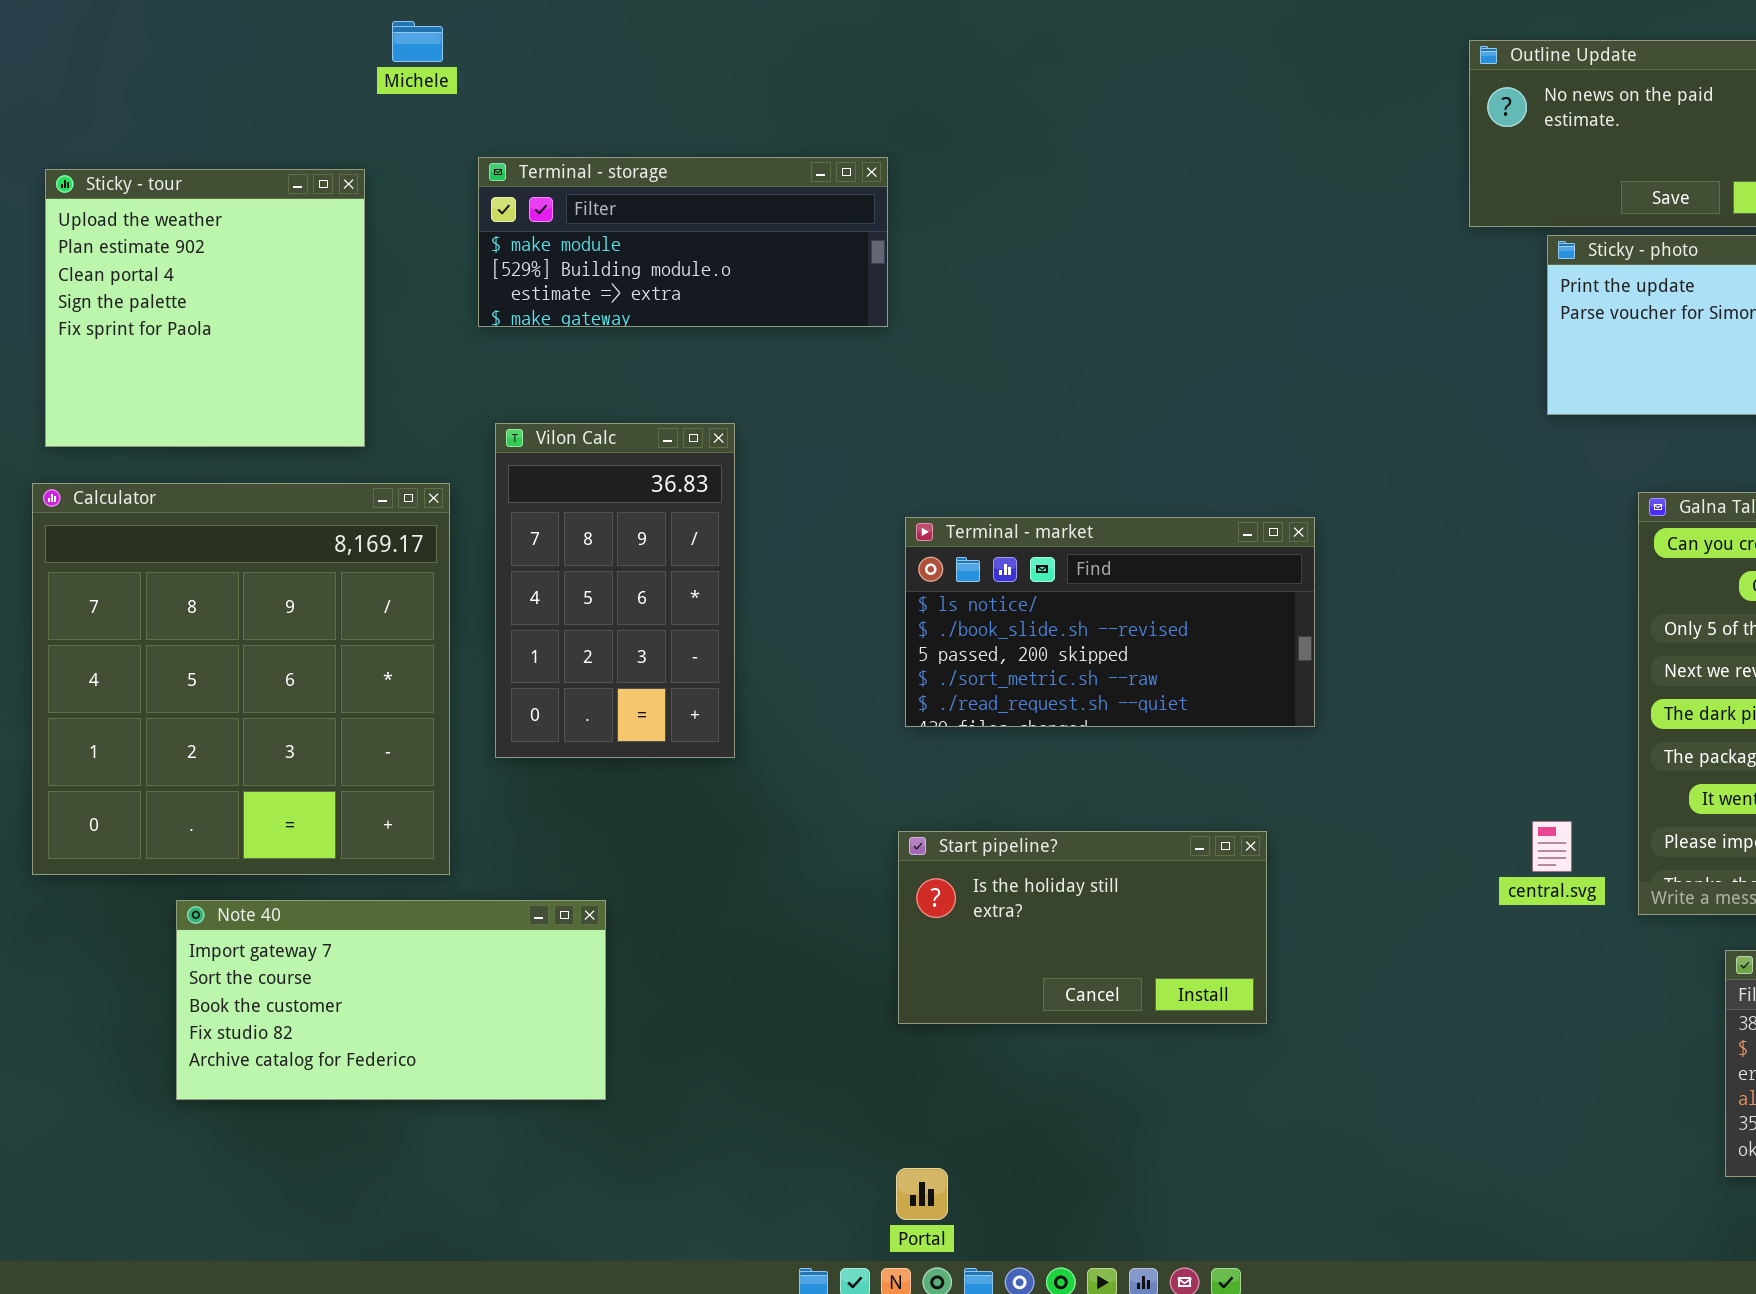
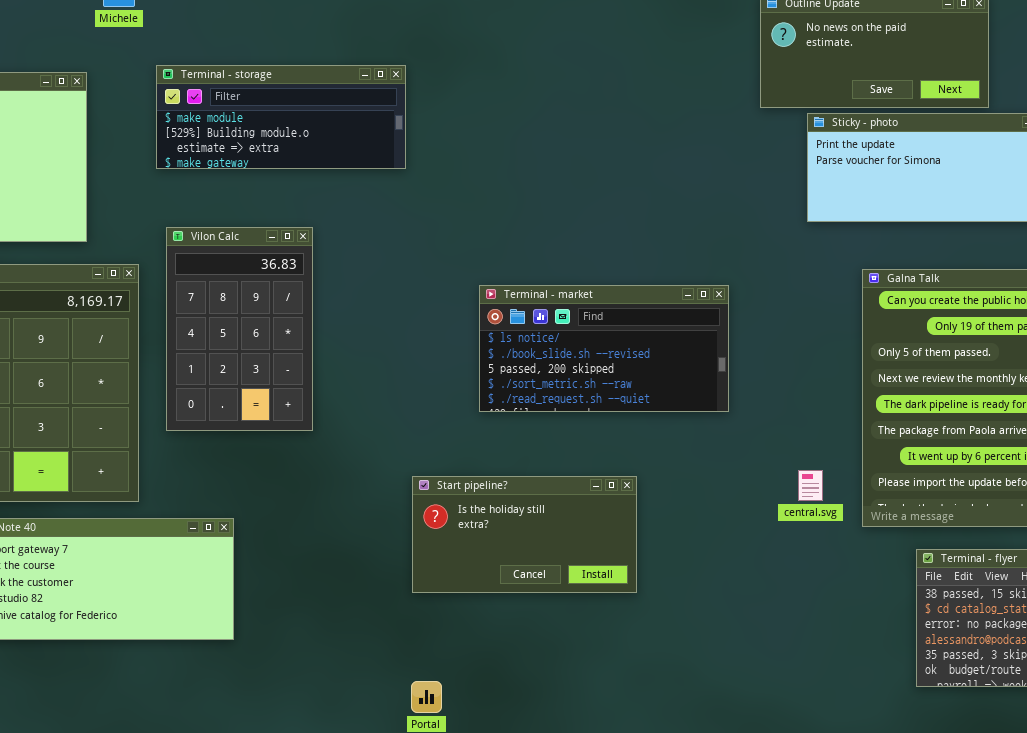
Terminal - market: [905,517,1315,727] -> [479,285,729,412], moved

